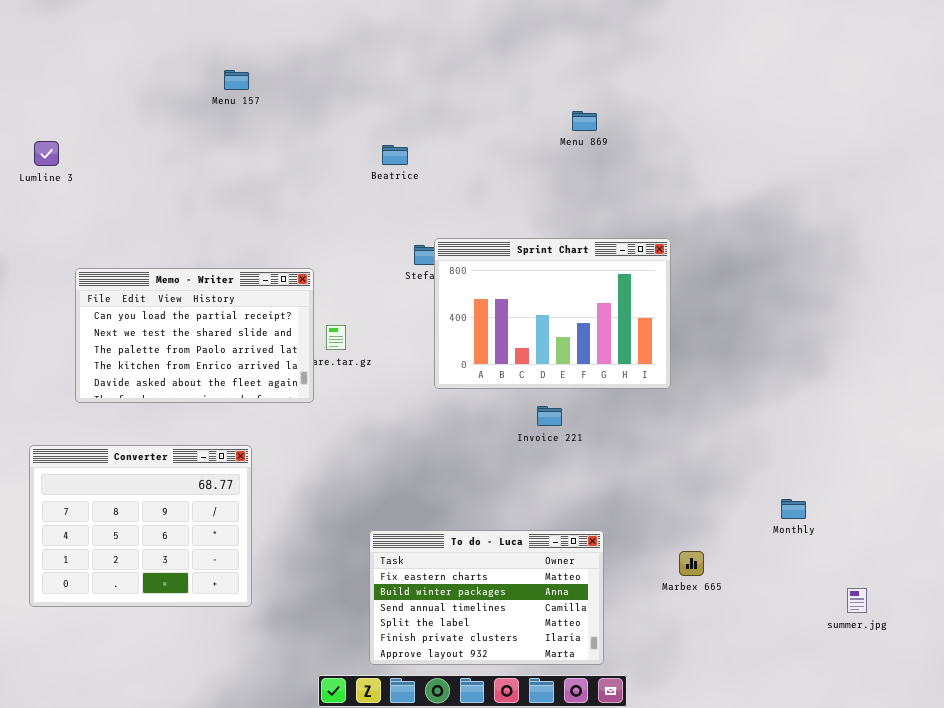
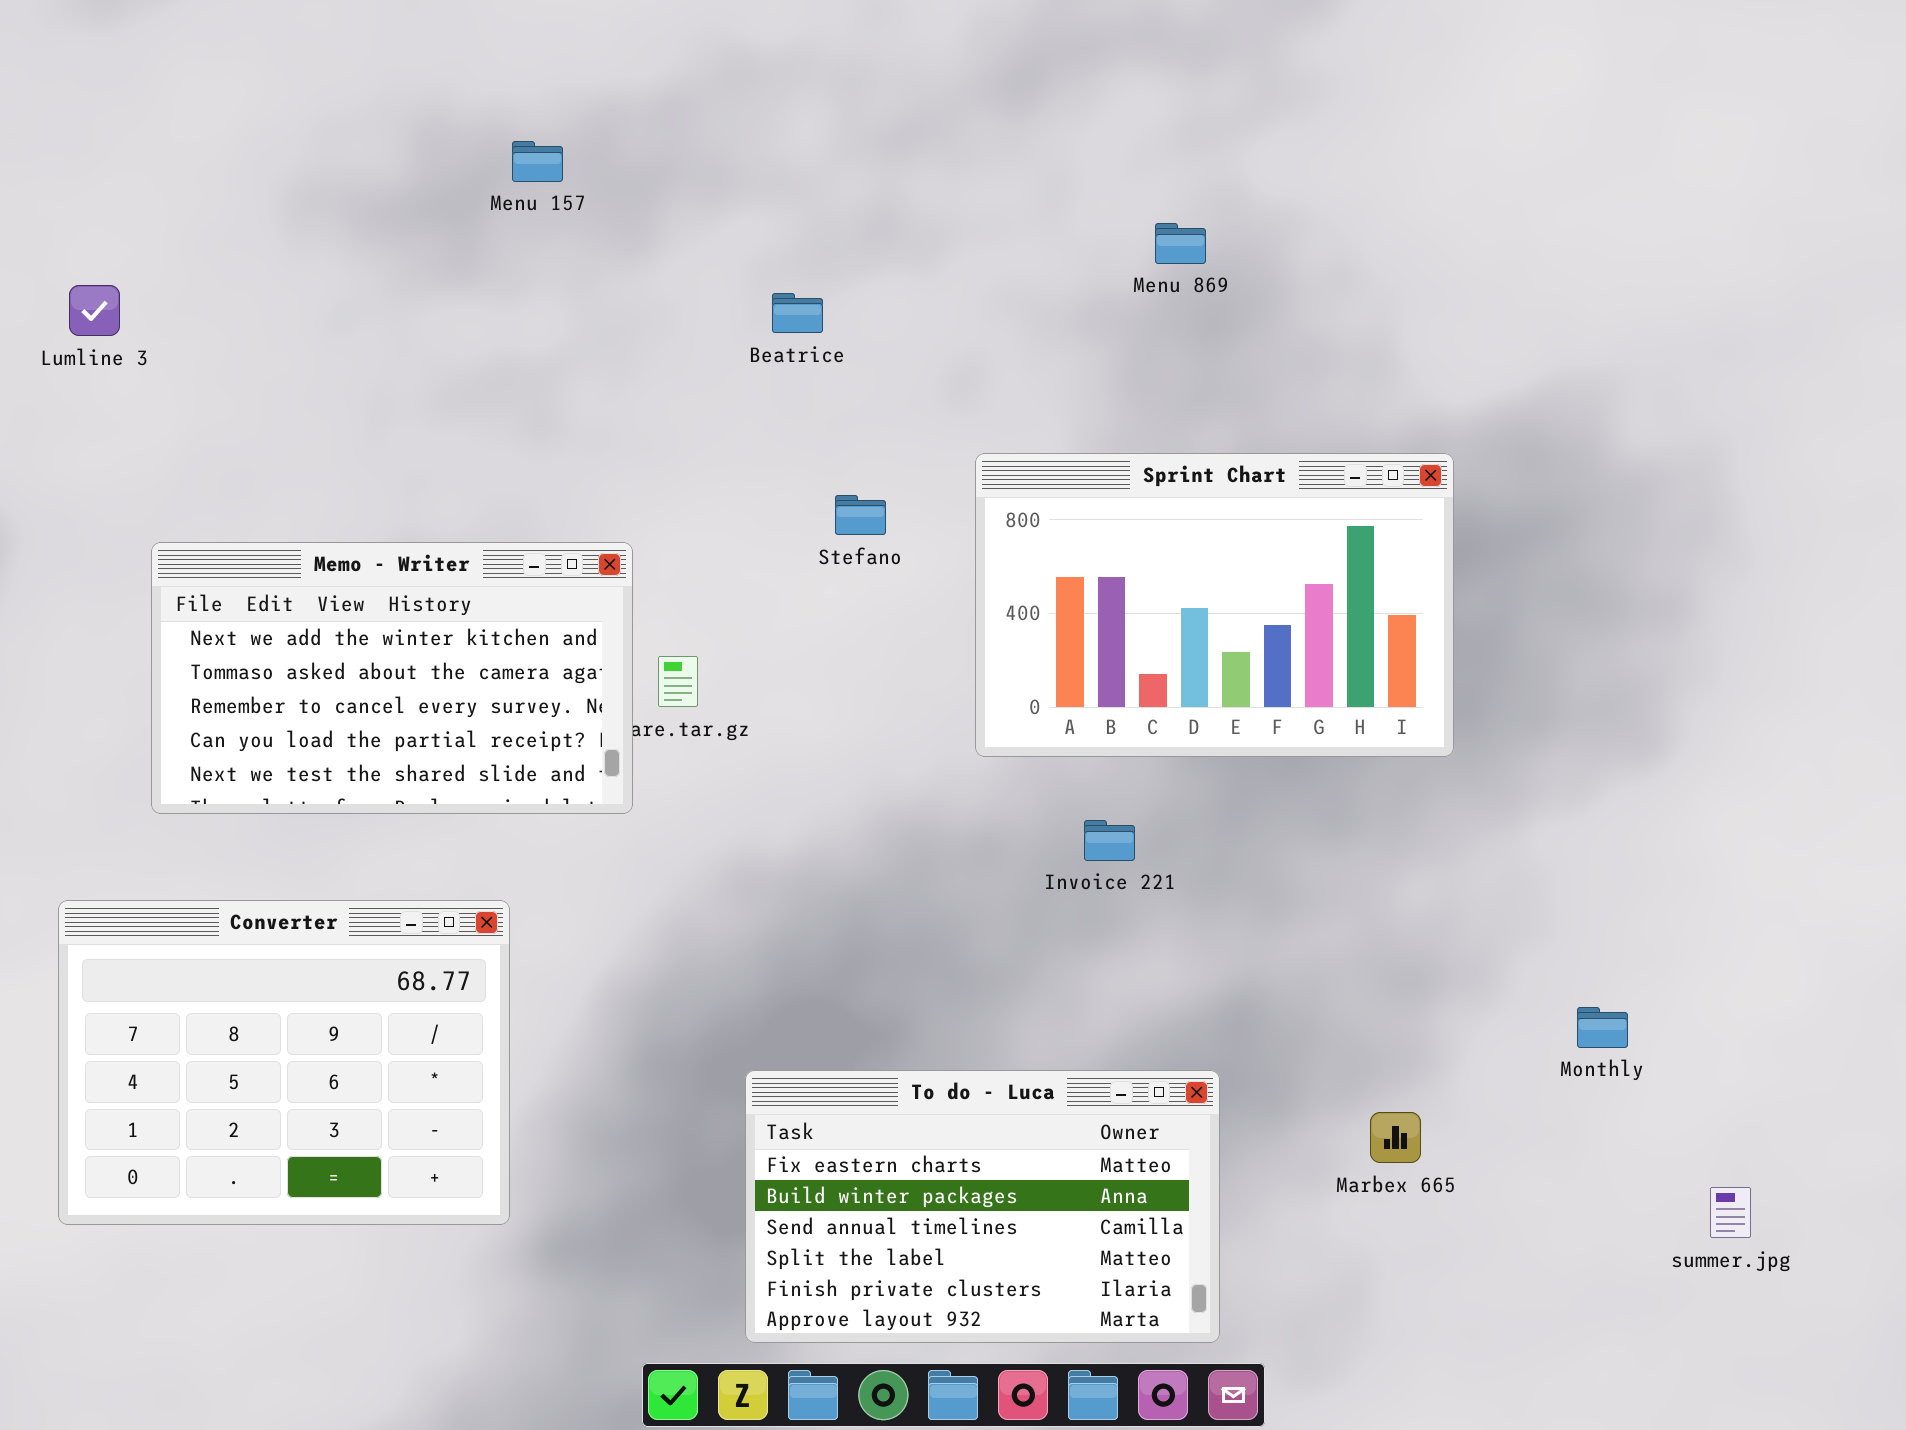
Menu 157: [224,70,249,90] -> [512,141,563,182], moved
Sprint Chart: [434,238,671,389] -> [975,453,1454,757], moved
Memo - Writer: [75,268,314,403] -> [151,542,633,814], scrolled up 3 rows

